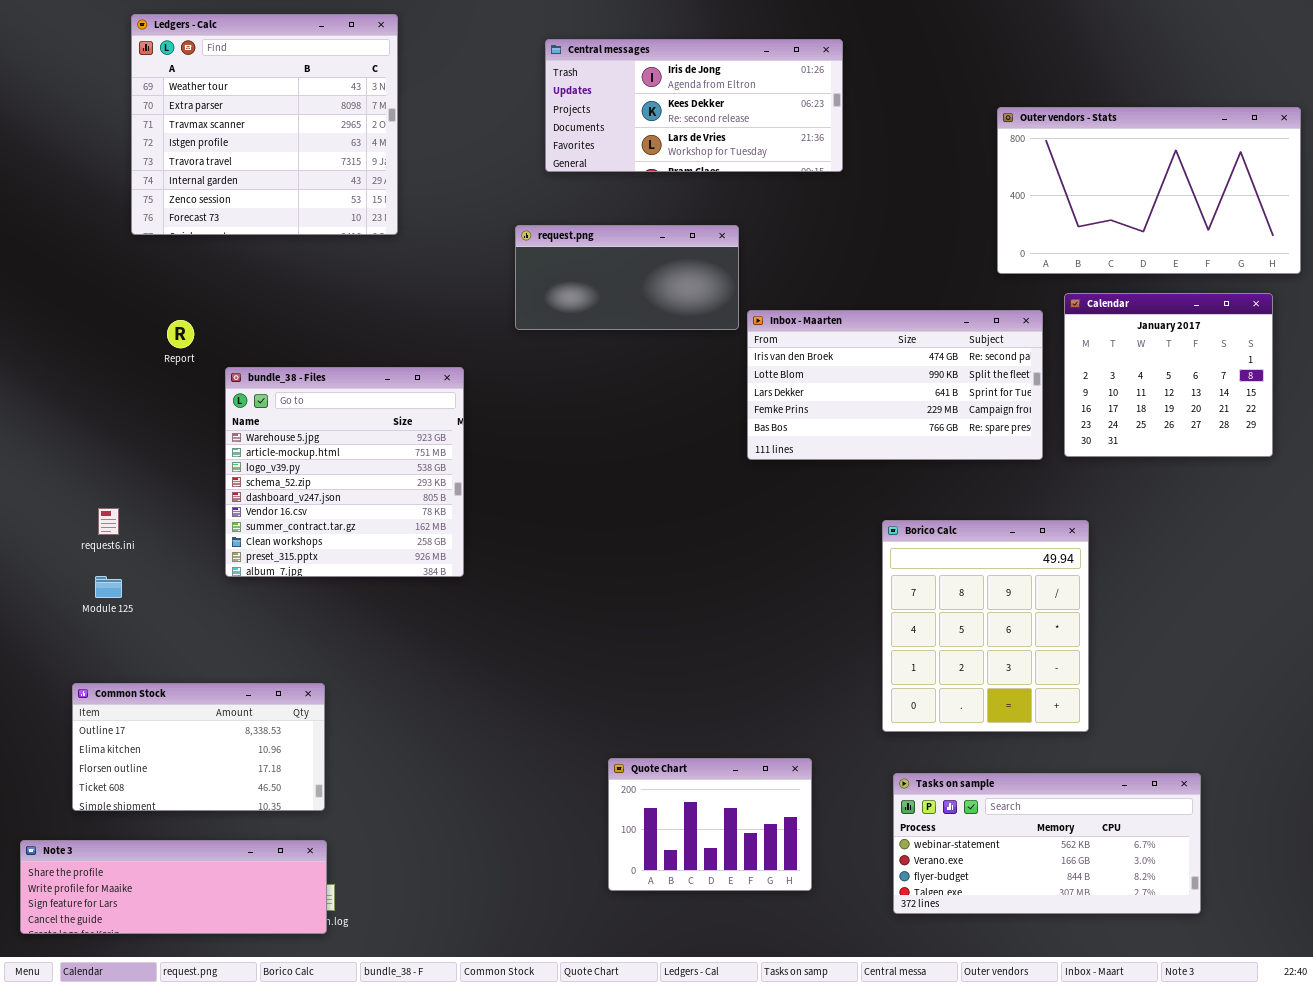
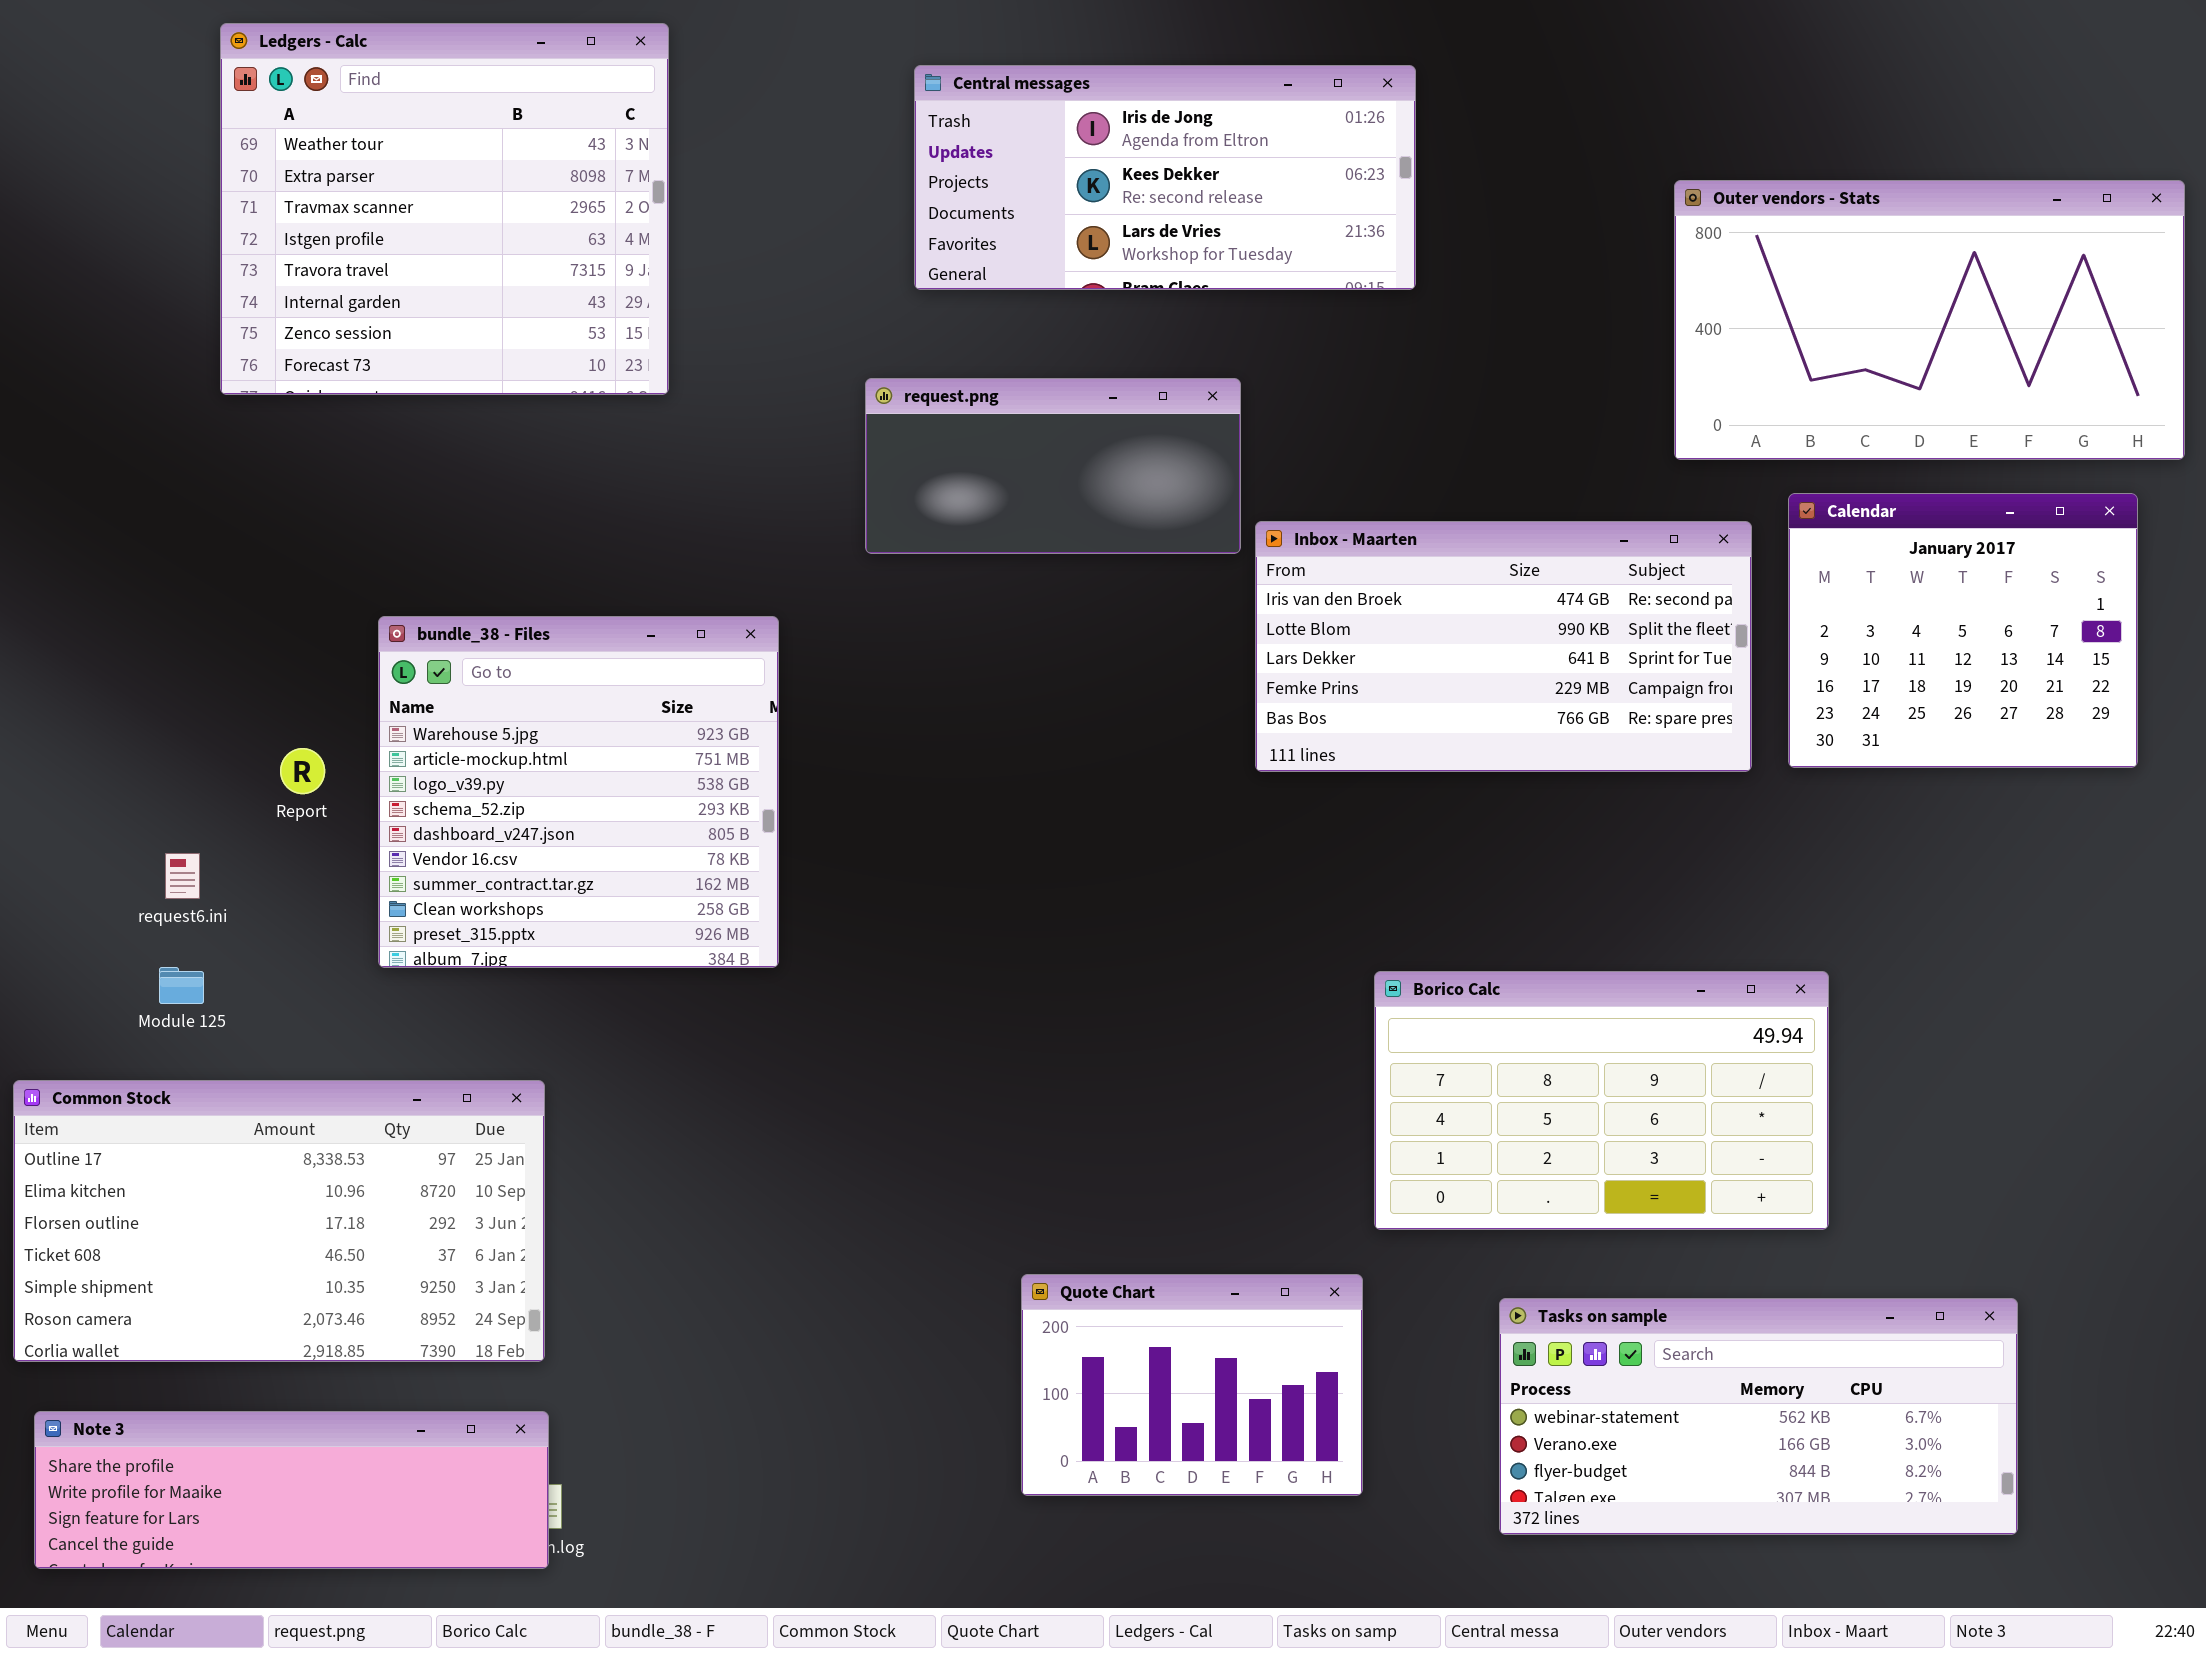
Report: [167,320,194,348] -> [280,748,325,794], moved
Borico Calc: [882,520,1089,732] -> [1374,971,1829,1230], resized
Common Stock: [72,683,325,811] -> [13,1080,545,1362], resized

